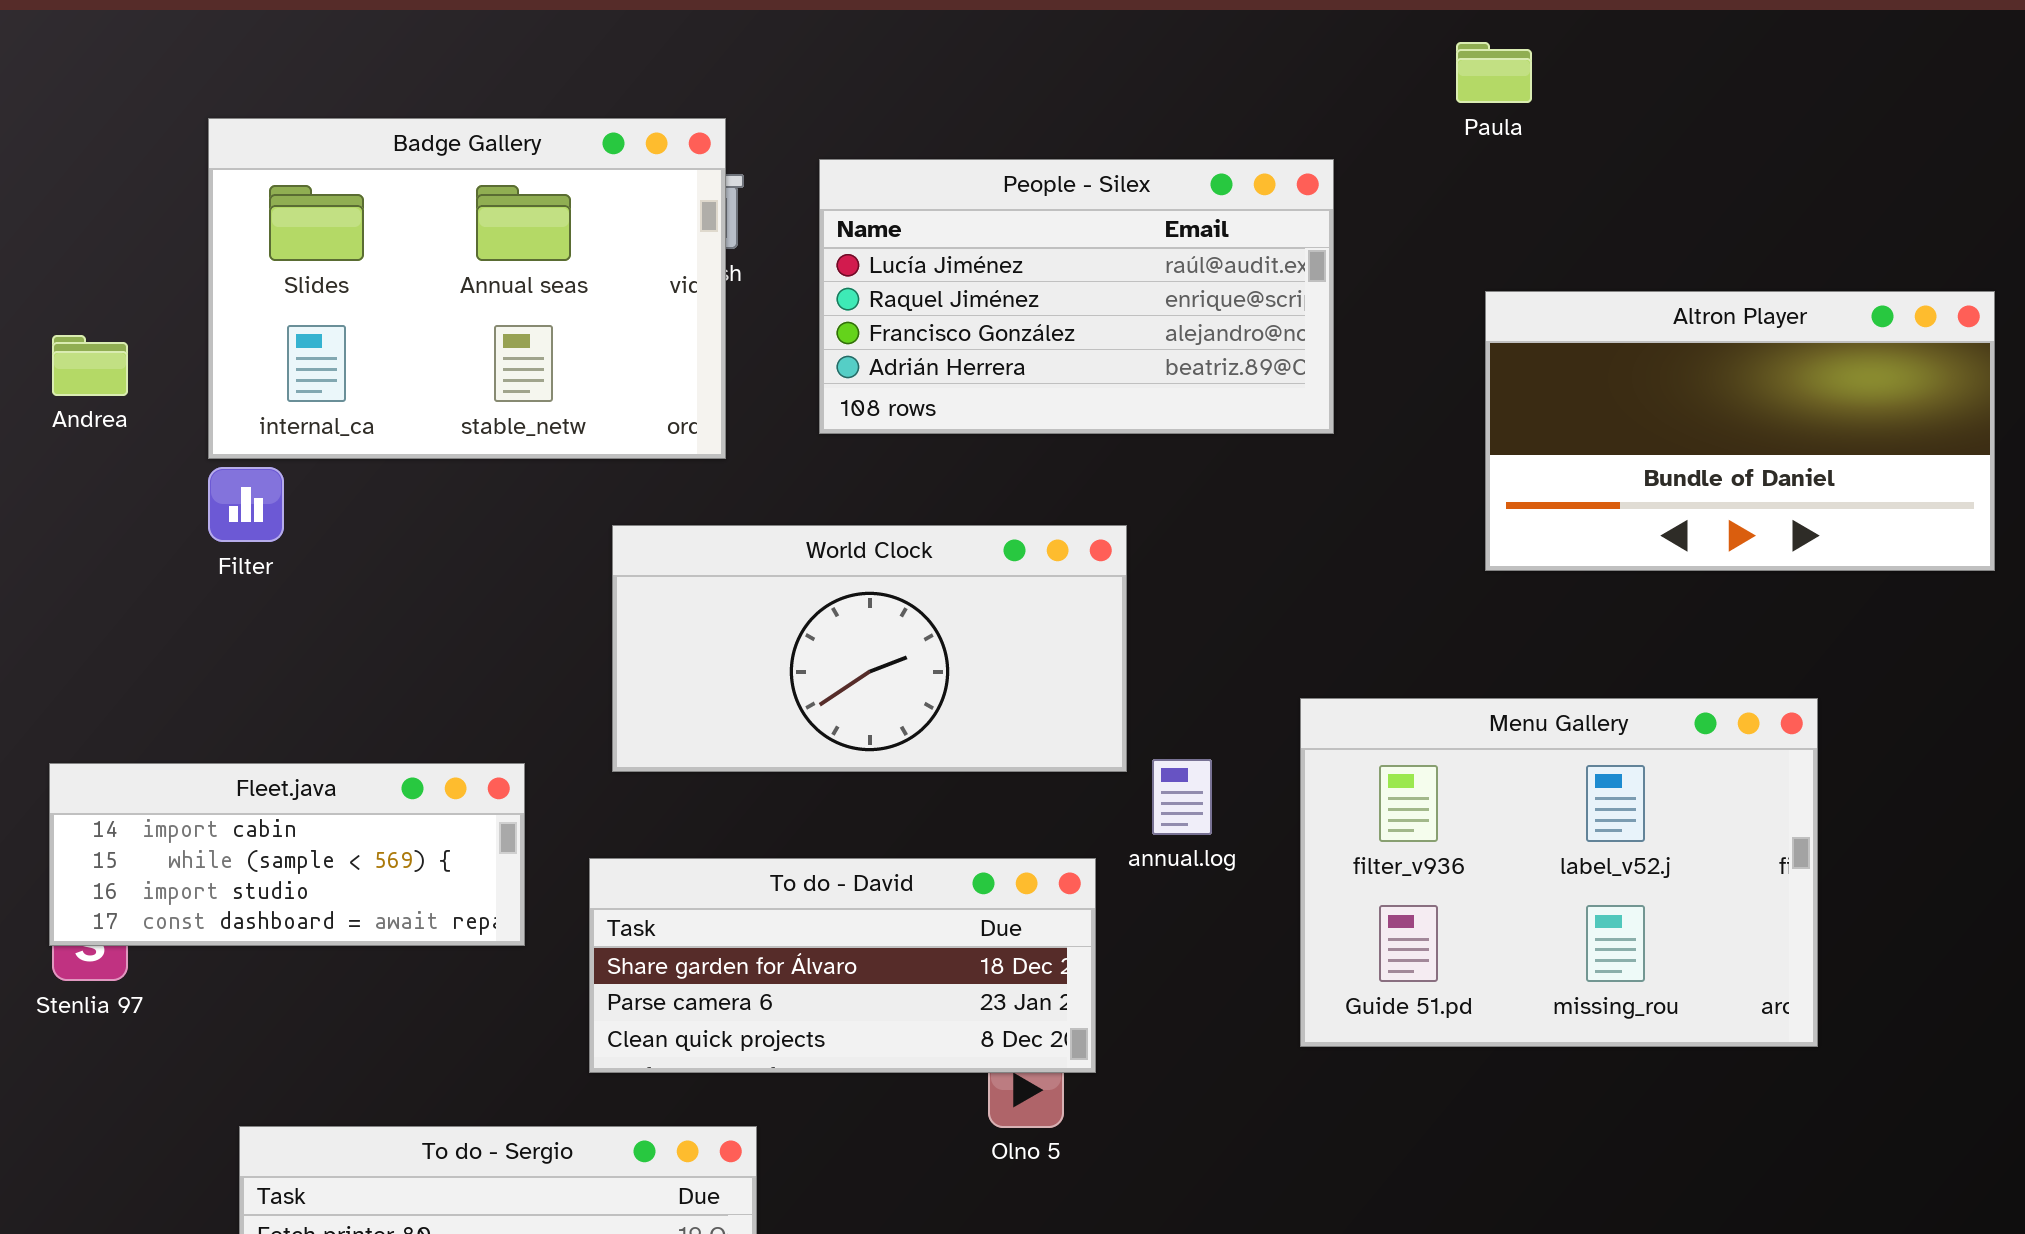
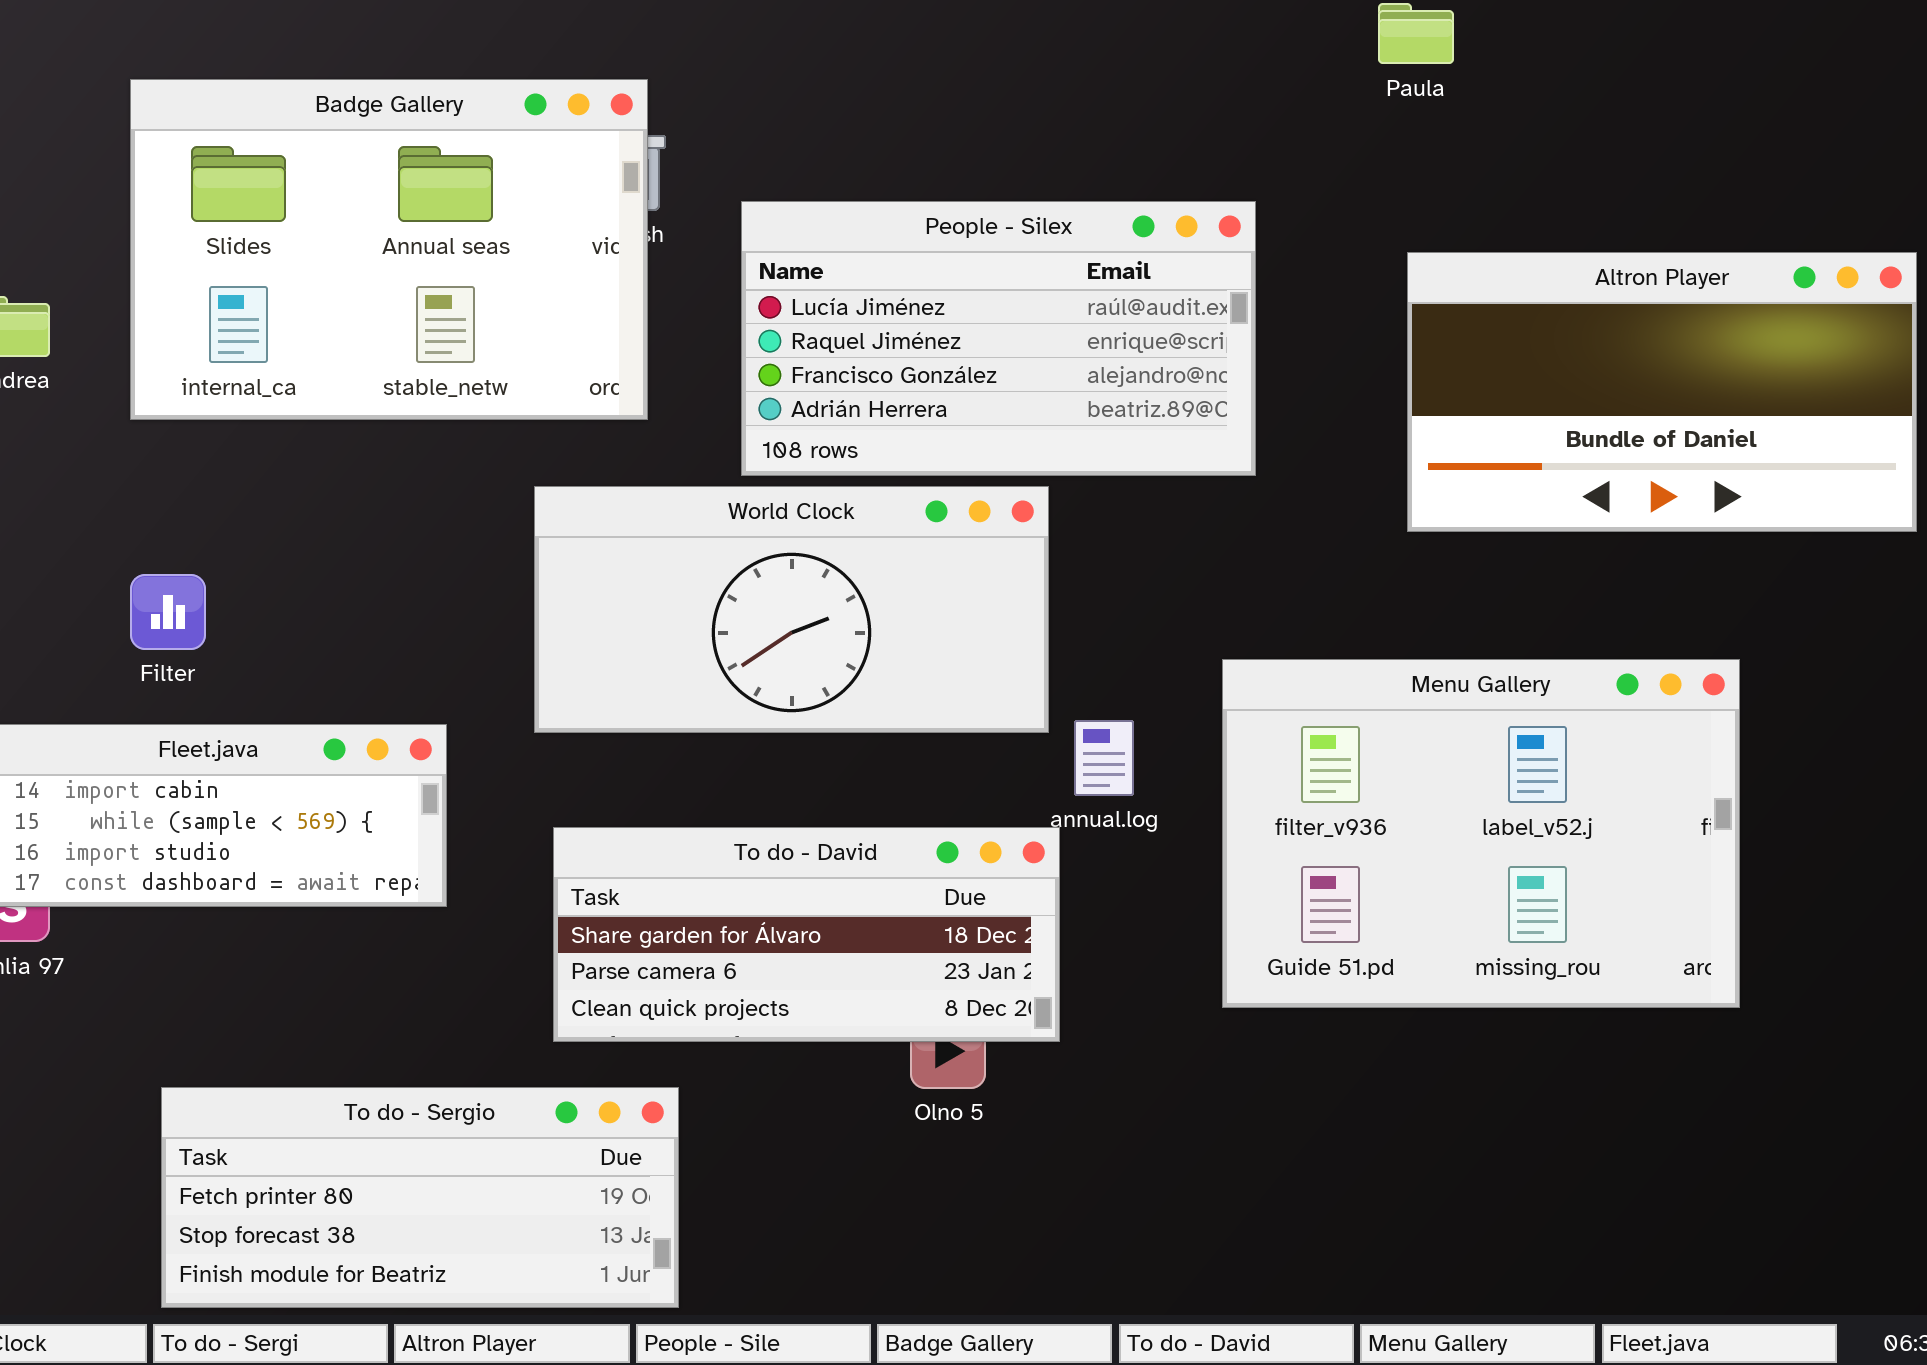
People - Silex: [819,159,1334,434] -> [741,201,1256,476], moved
Filter: [208,467,284,542] -> [130,574,206,650], moved
To do - David: [589,858,1096,1073] -> [553,827,1060,1042], moved

